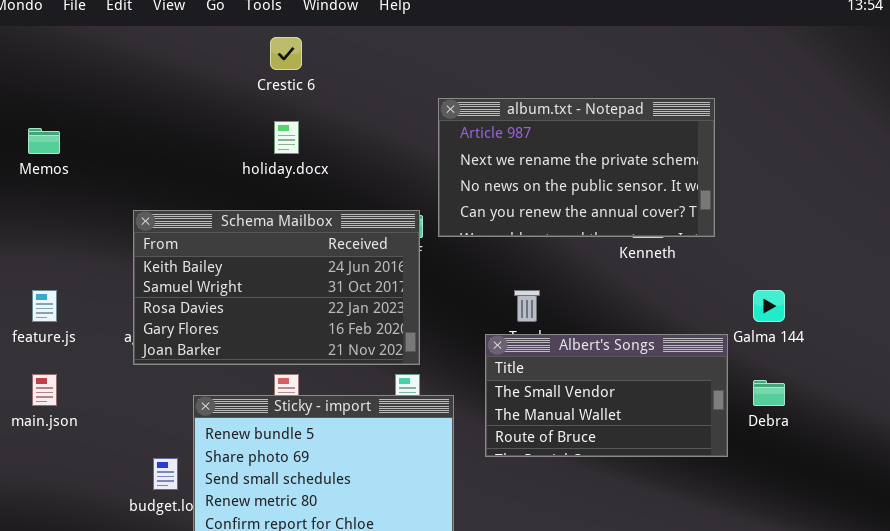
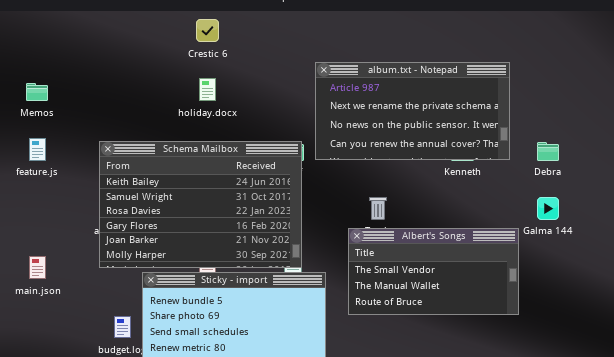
Schema Mailbox: [133,210,420,365] -> [99,141,302,268], resized
feature.js: [32,290,57,322] -> [29,138,46,161], moved
Debra: [753,380,785,406] -> [537,142,559,161], moved

